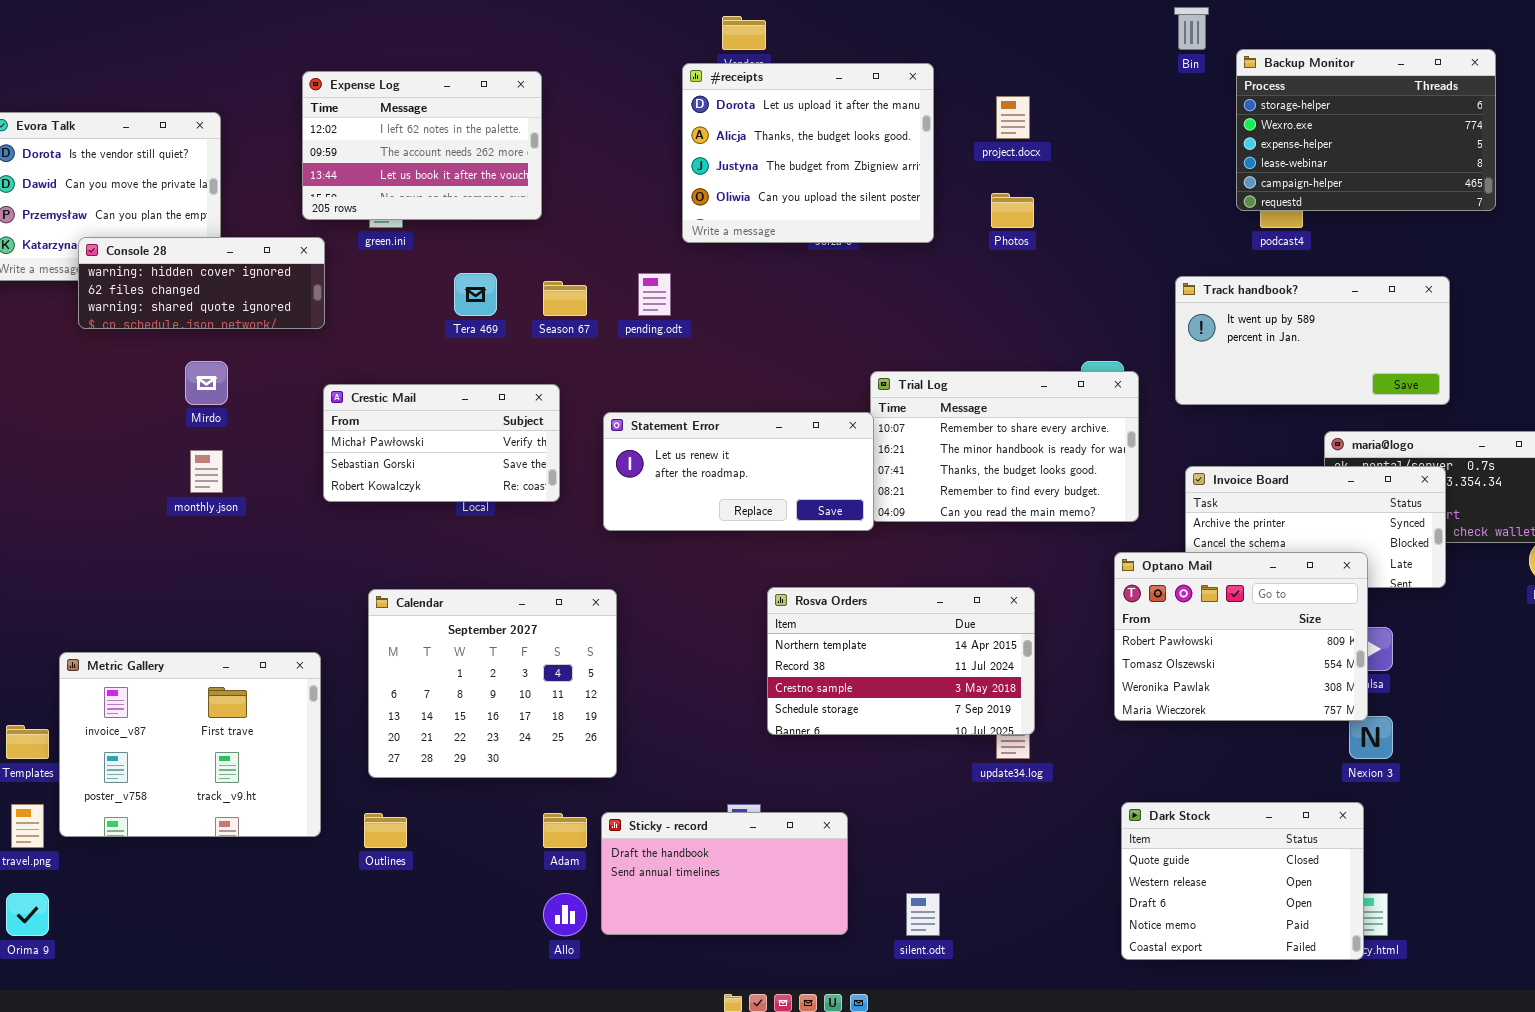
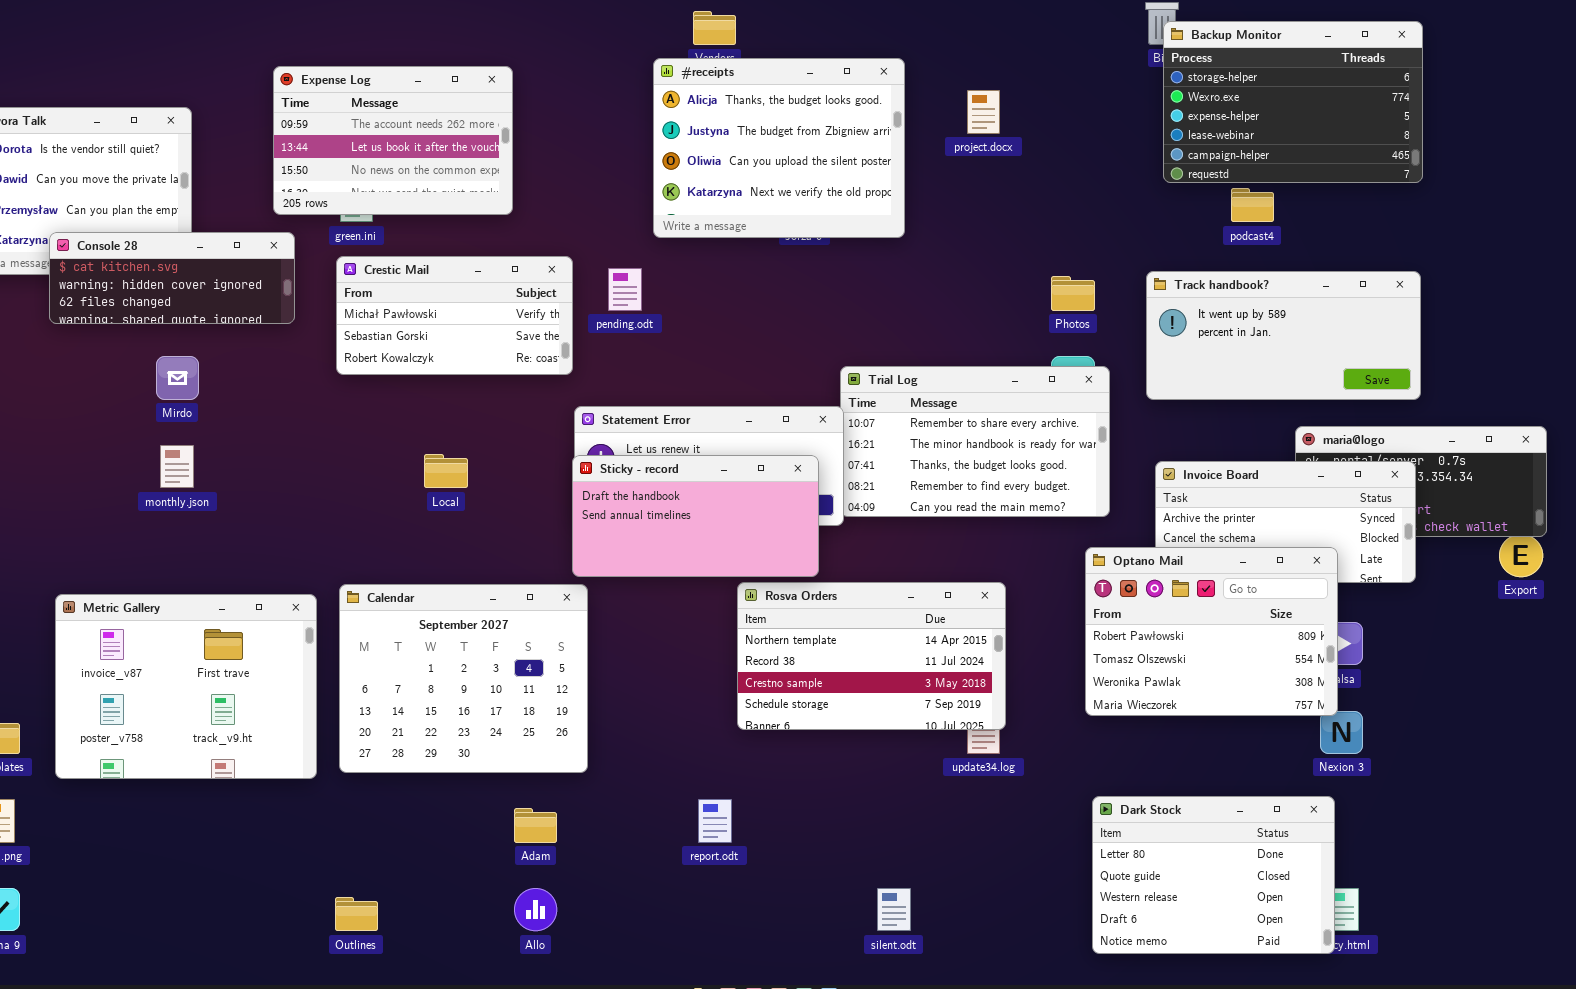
Backup Monitor: [1236,49,1496,211] -> [1163,21,1423,183], moved
#receipts: [682,63,934,243] -> [653,58,905,238], scrolled down 1 row
Expense Log: [302,71,542,220] -> [273,66,513,215], scrolled down 1 row
Photos: [991,193,1034,228] -> [1051,276,1095,311], moved
Console 28: [78,237,325,329] -> [49,232,295,324], scrolled up 1 row
Crestic Mail: [323,384,560,502] -> [336,256,573,375], moved
Metric Gallery: [59,652,321,837] -> [55,594,317,779], moved
Dark Stock: [1121,802,1364,960] -> [1092,796,1335,954], scrolled up 1 row
Sticky - record: [601,812,848,935] -> [572,455,819,577], moved
Outlines: [364,813,407,848] -> [335,897,378,931], moved

